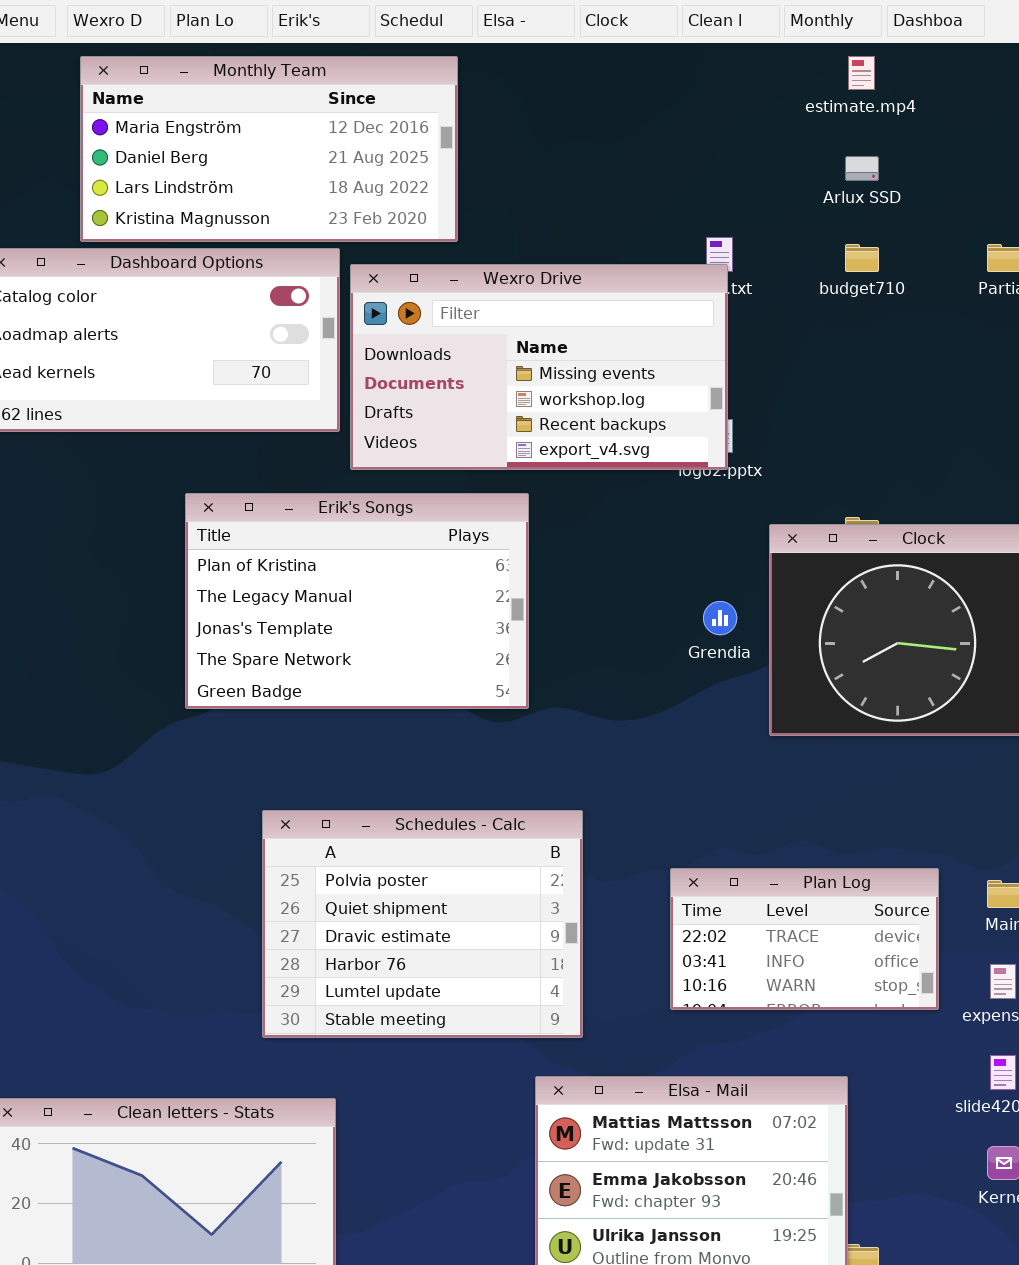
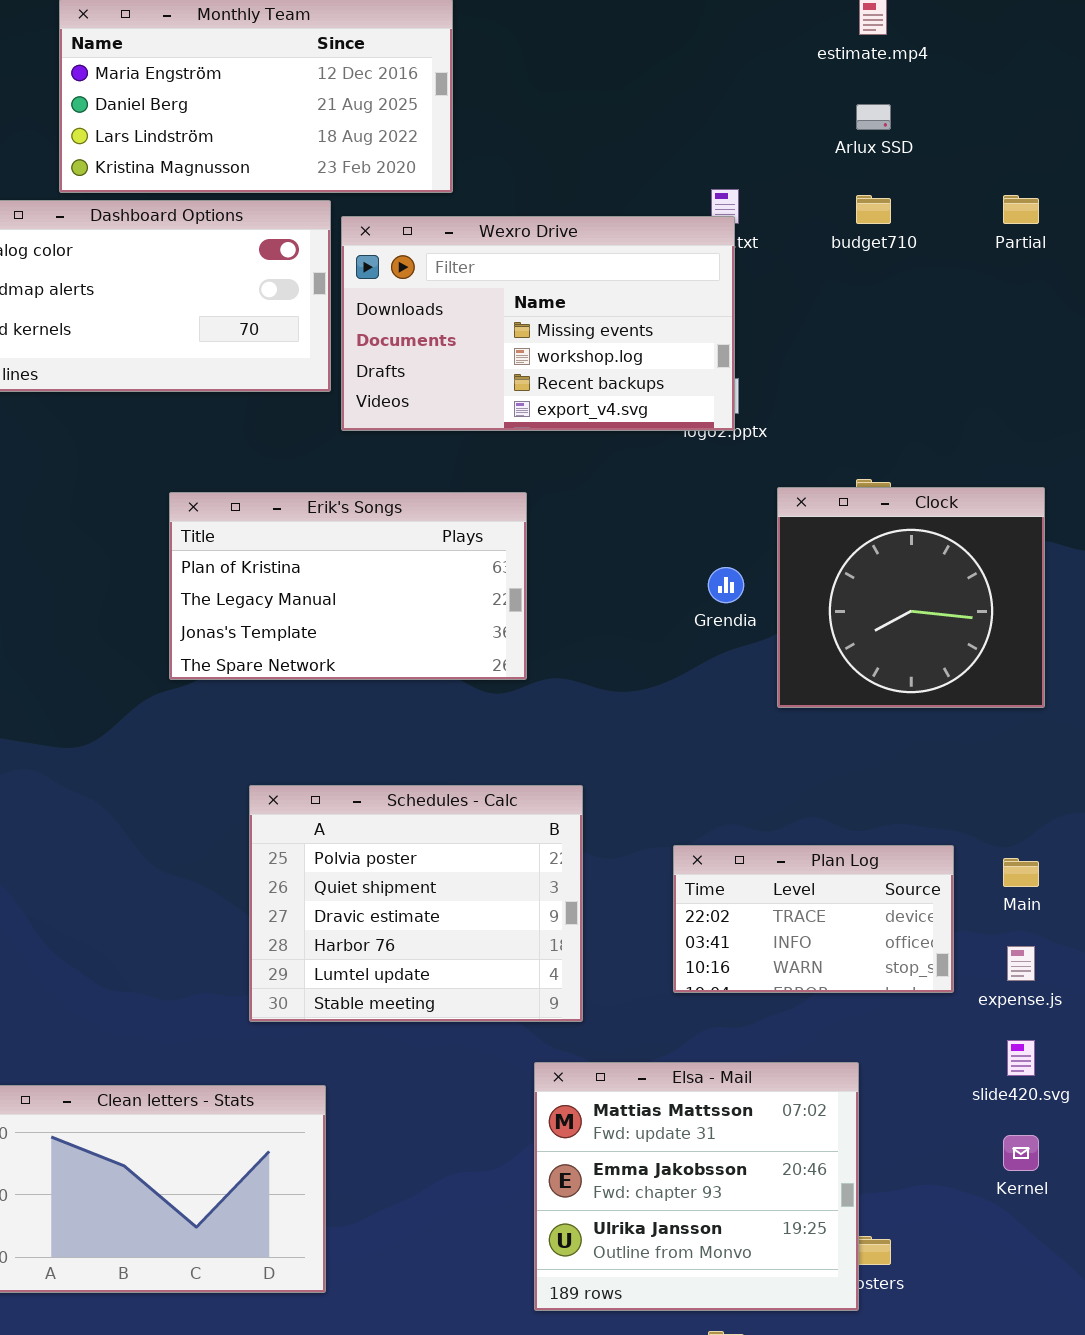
Erik's Songs: [185,493,529,709] -> [169,492,527,680], resized

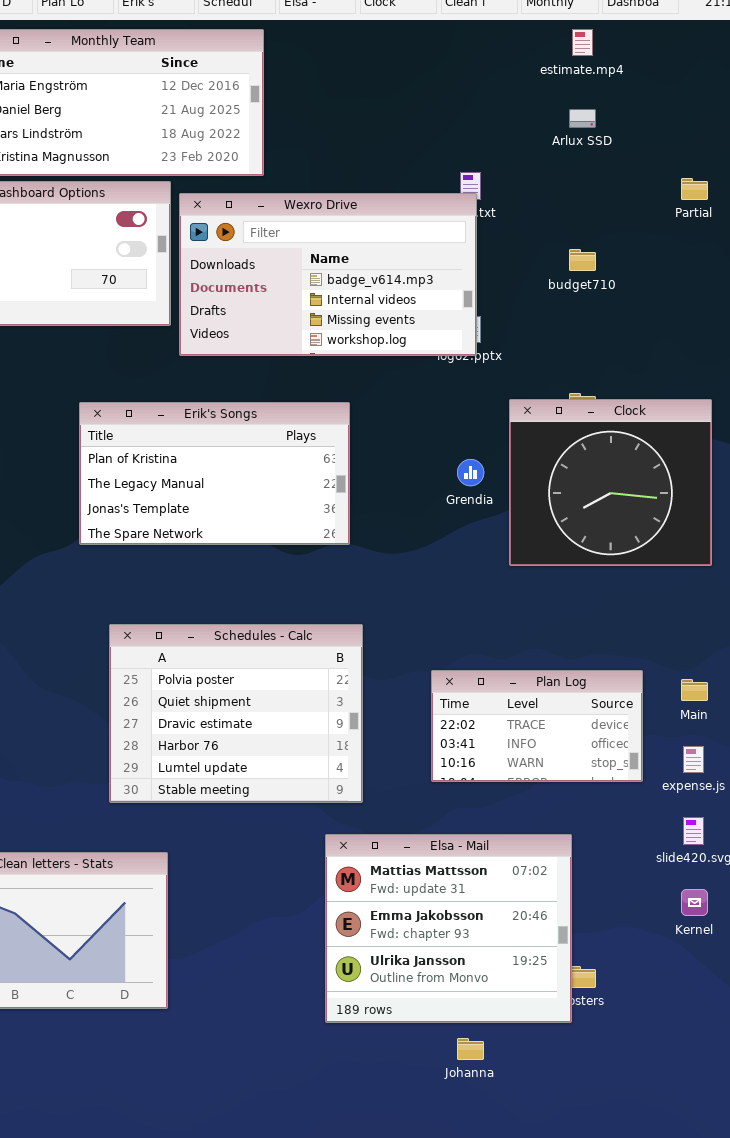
budget710: [856,195,891,224] -> [569,249,596,271], moved
Wexro Drive: [341,216,735,431] -> [179,193,477,356], scrolled up 2 rows
Erik's Songs: [169,492,527,680] -> [79,402,350,545], moved

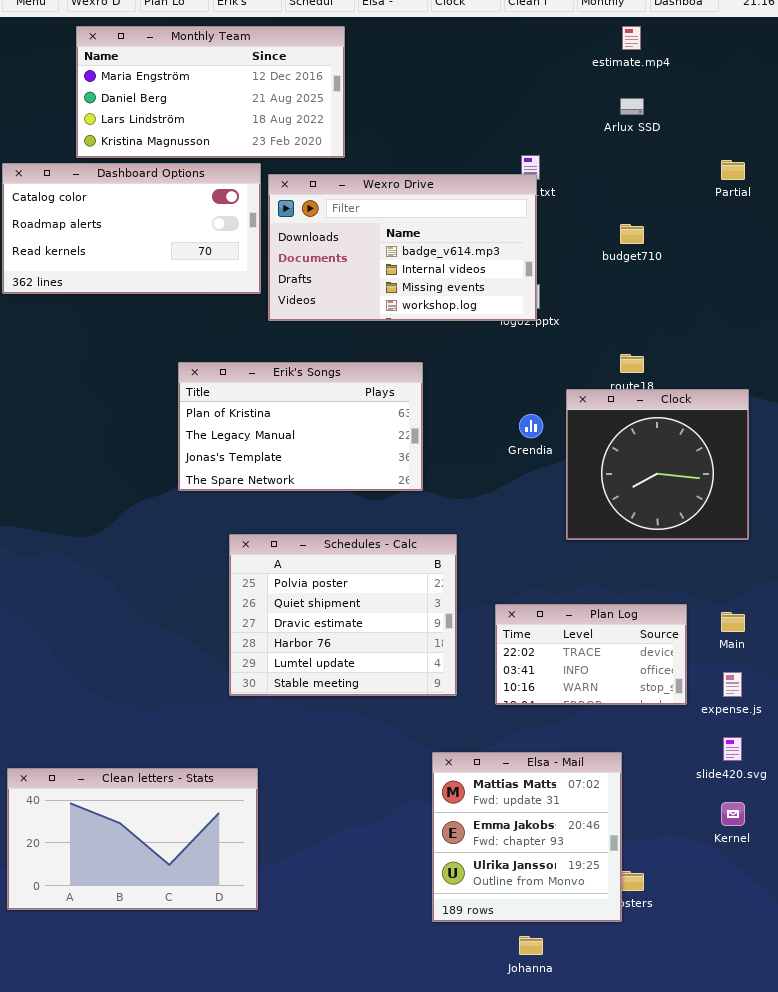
Clock: [509,399,712,566] -> [566,389,749,540], moved
Schedules - Calc: [109,624,363,803] -> [229,534,457,696], moved
Elsa - Mail: [325,834,572,1023] -> [432,752,622,922], resized

